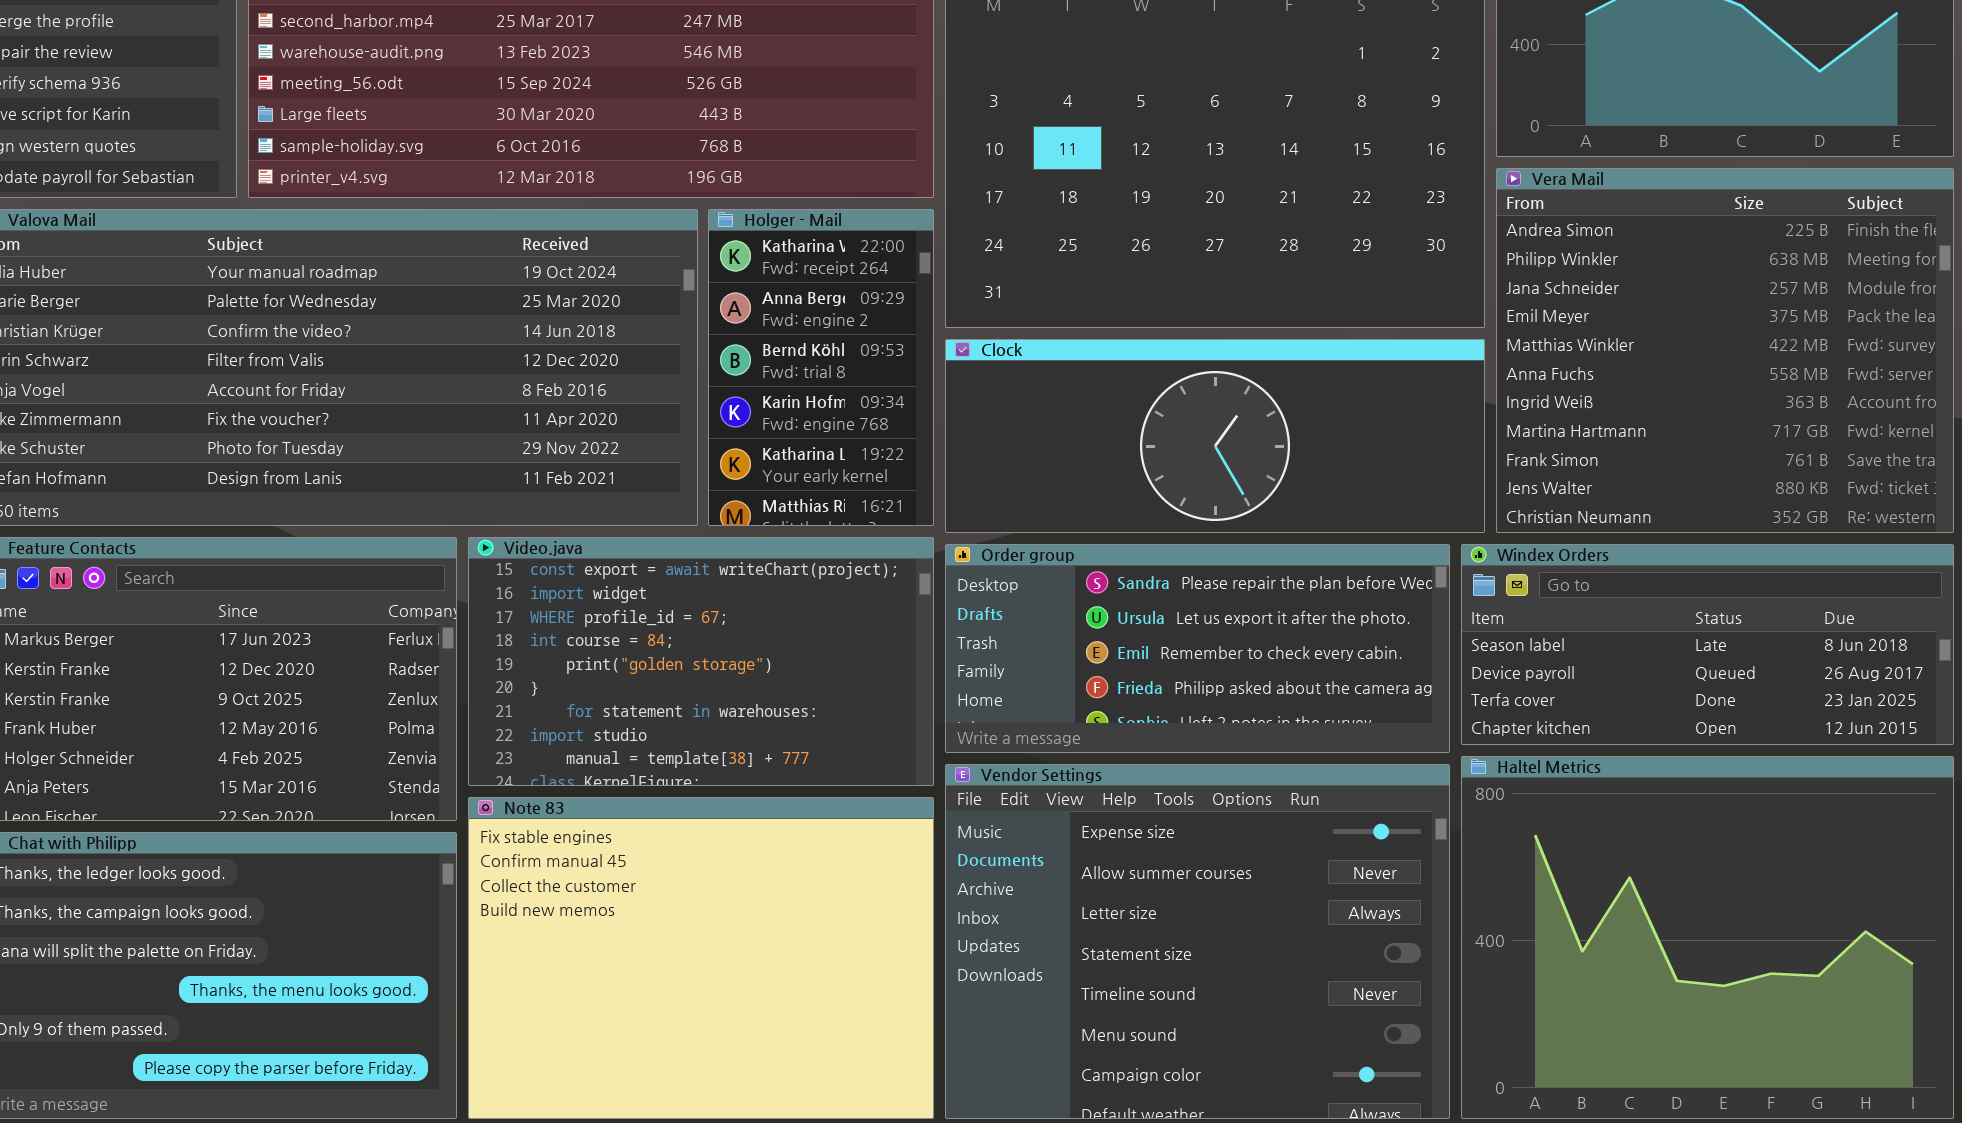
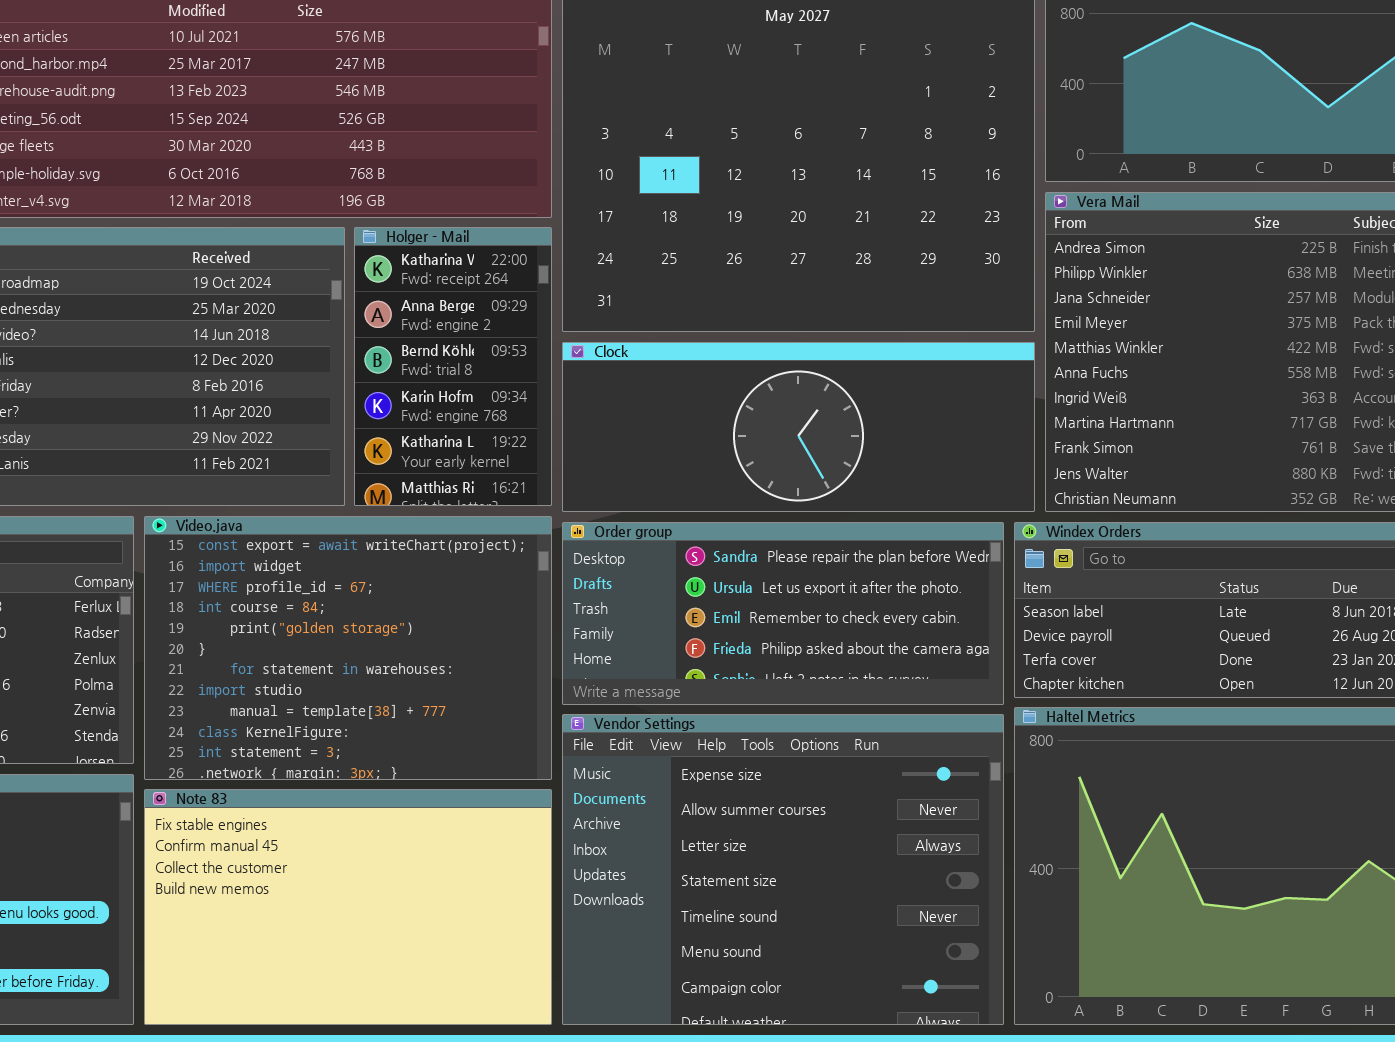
Video.java: [468,537,934,786] -> [144,516,552,780], resized
Note 83: [468,797,934,1119] -> [144,789,552,1025], resized

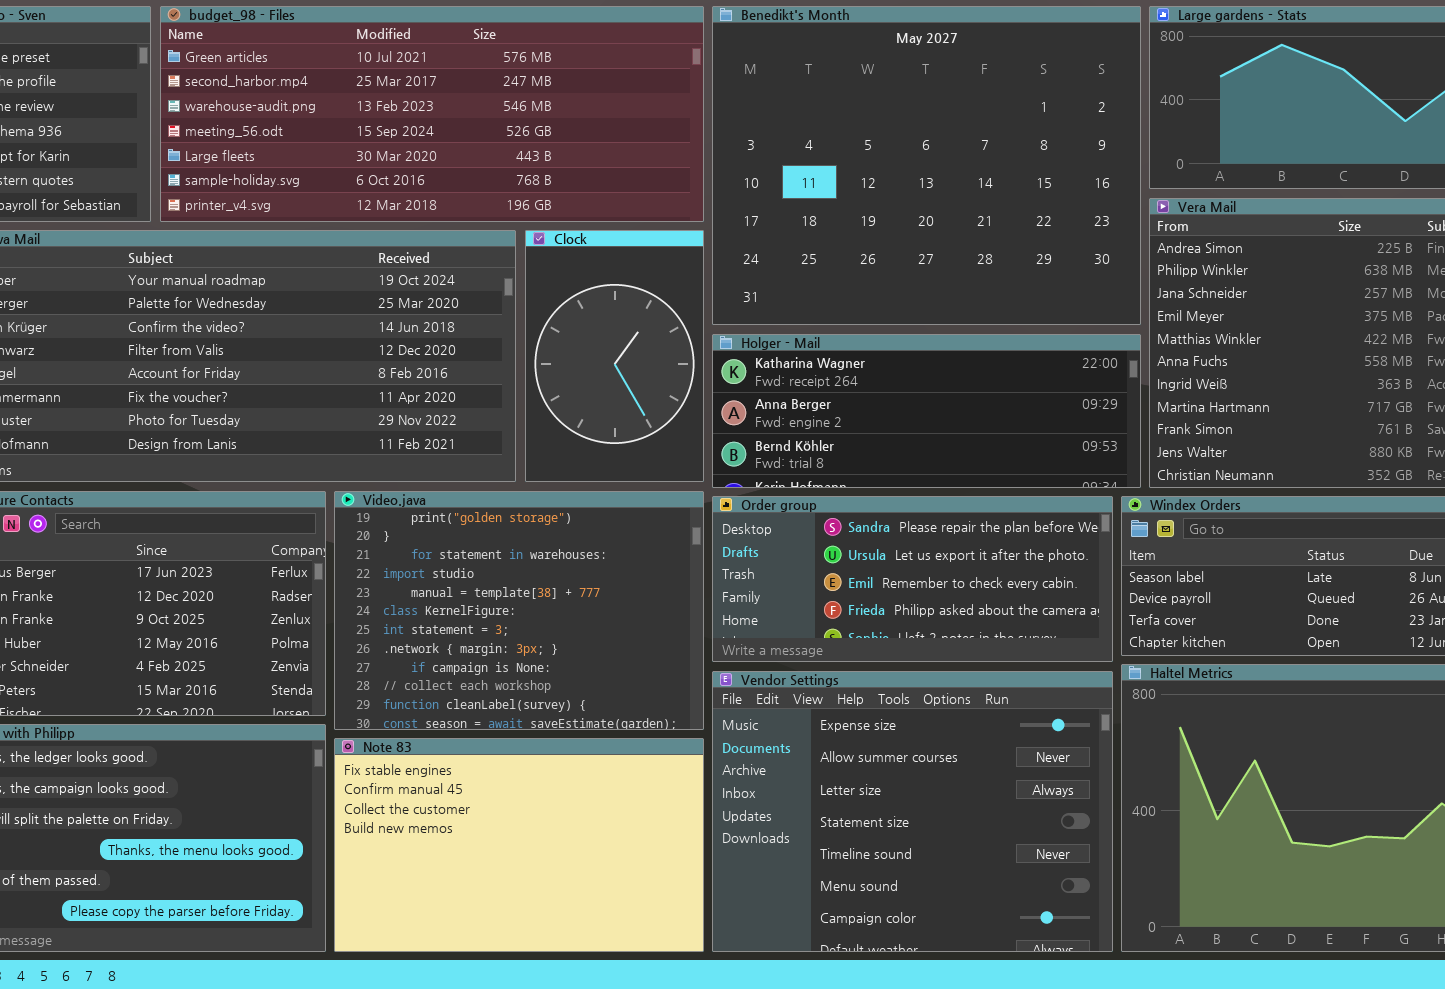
Holger - Mail: [354,227,552,506] -> [712,334,1141,488], moved, resized
Clock: [562,342,1035,512] -> [525,230,704,482], moved, resized
Video.java: [144,516,552,780] -> [334,491,704,730], scrolled down 4 rows

